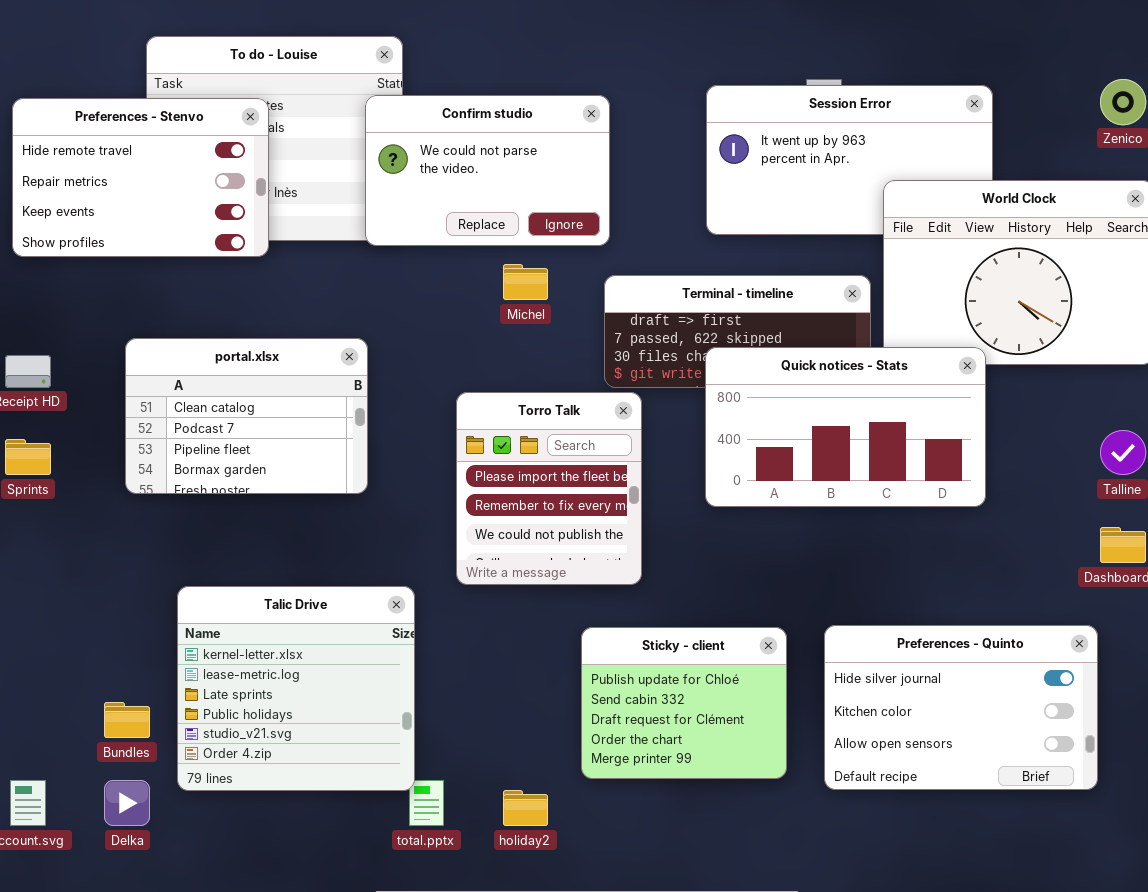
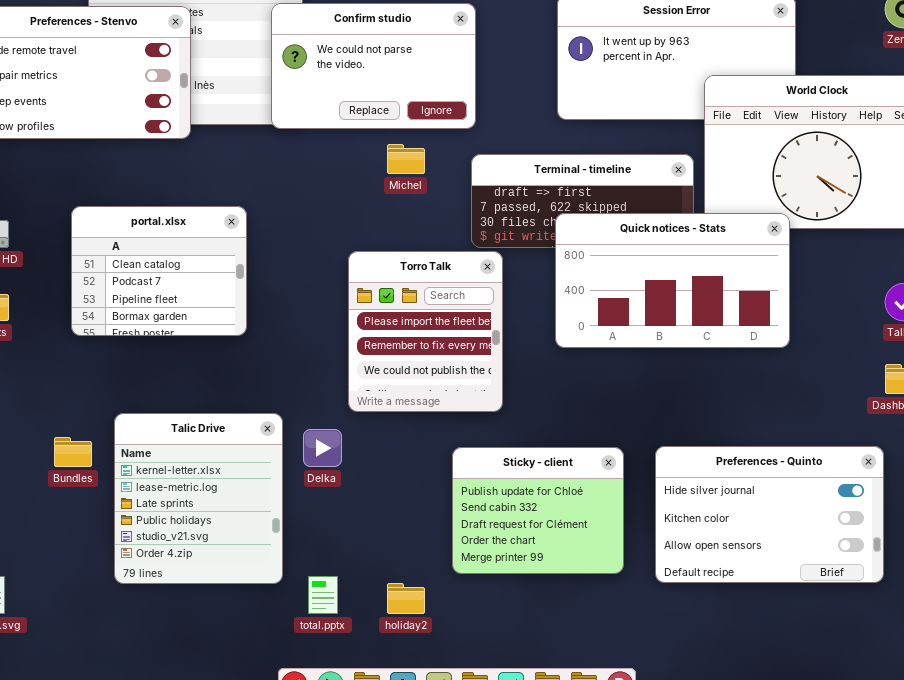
portal.xlsx: [125,338,368,494] -> [71,206,247,336], resized
Talic Drive: [177,586,415,791] -> [114,413,283,584], resized
Bundles: [104,702,150,738] -> [54,437,92,467], moved
Delka: [104,780,150,826] -> [303,429,342,467], moved

